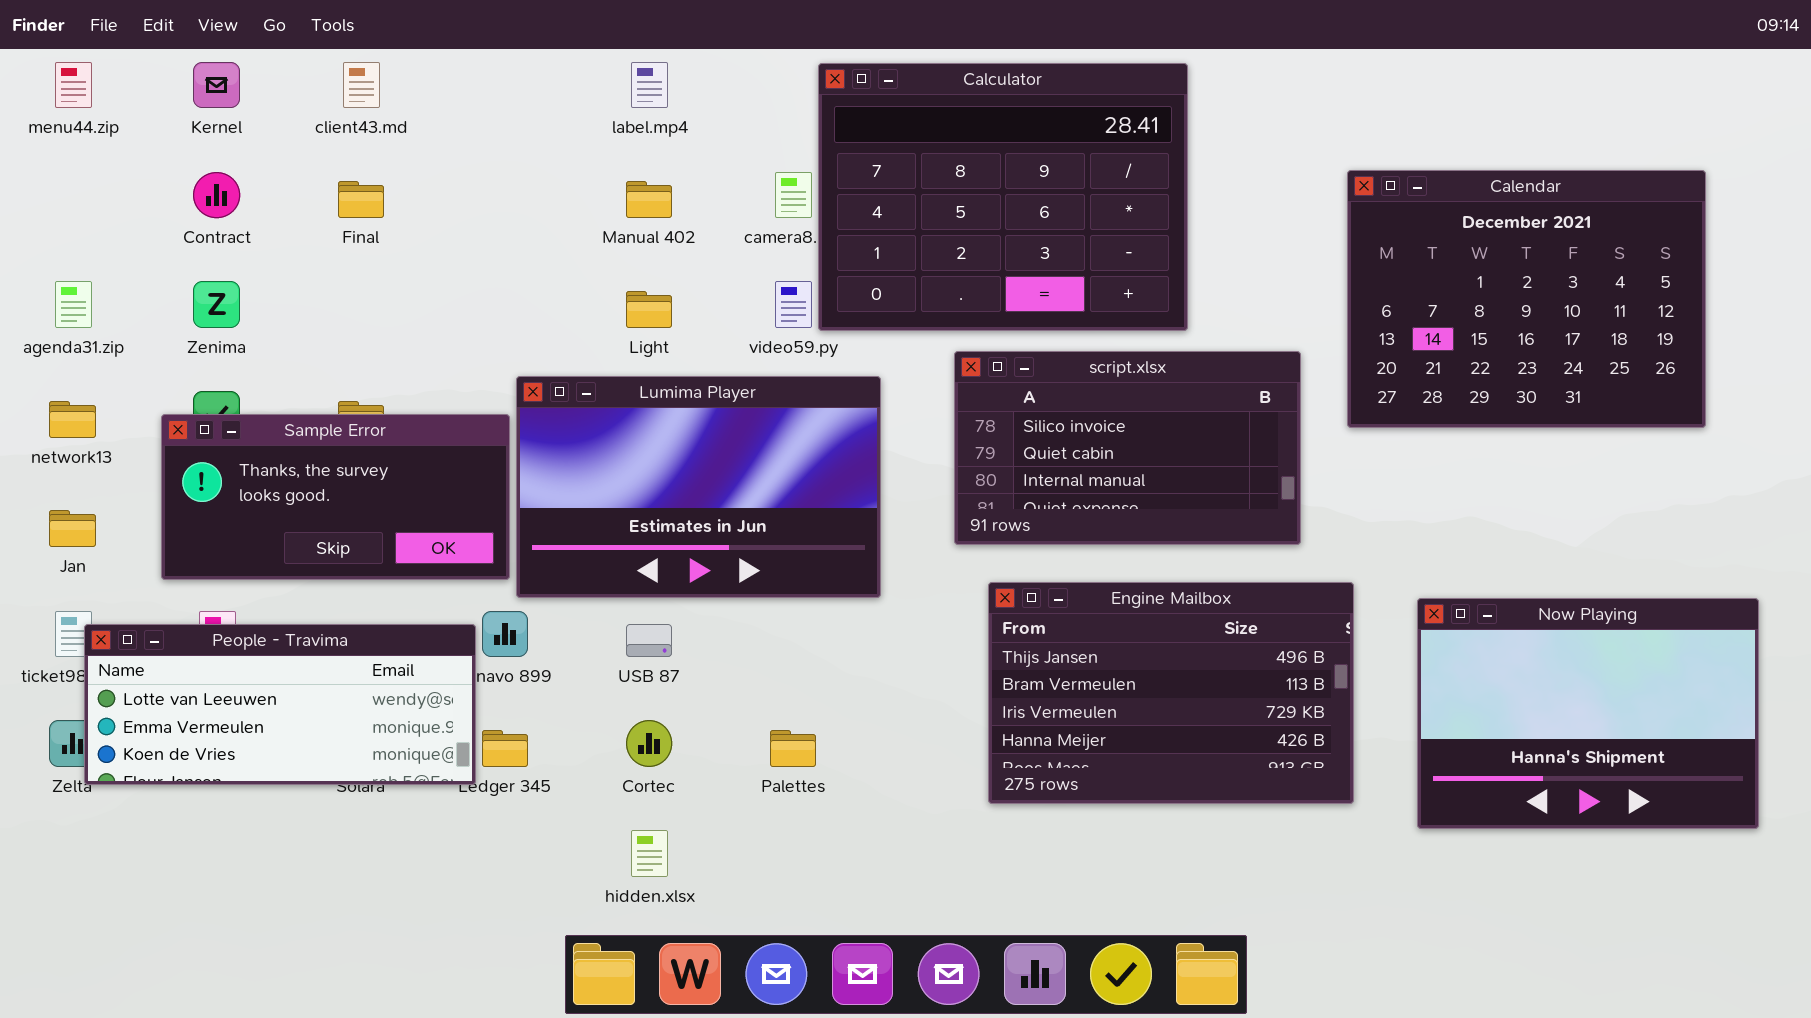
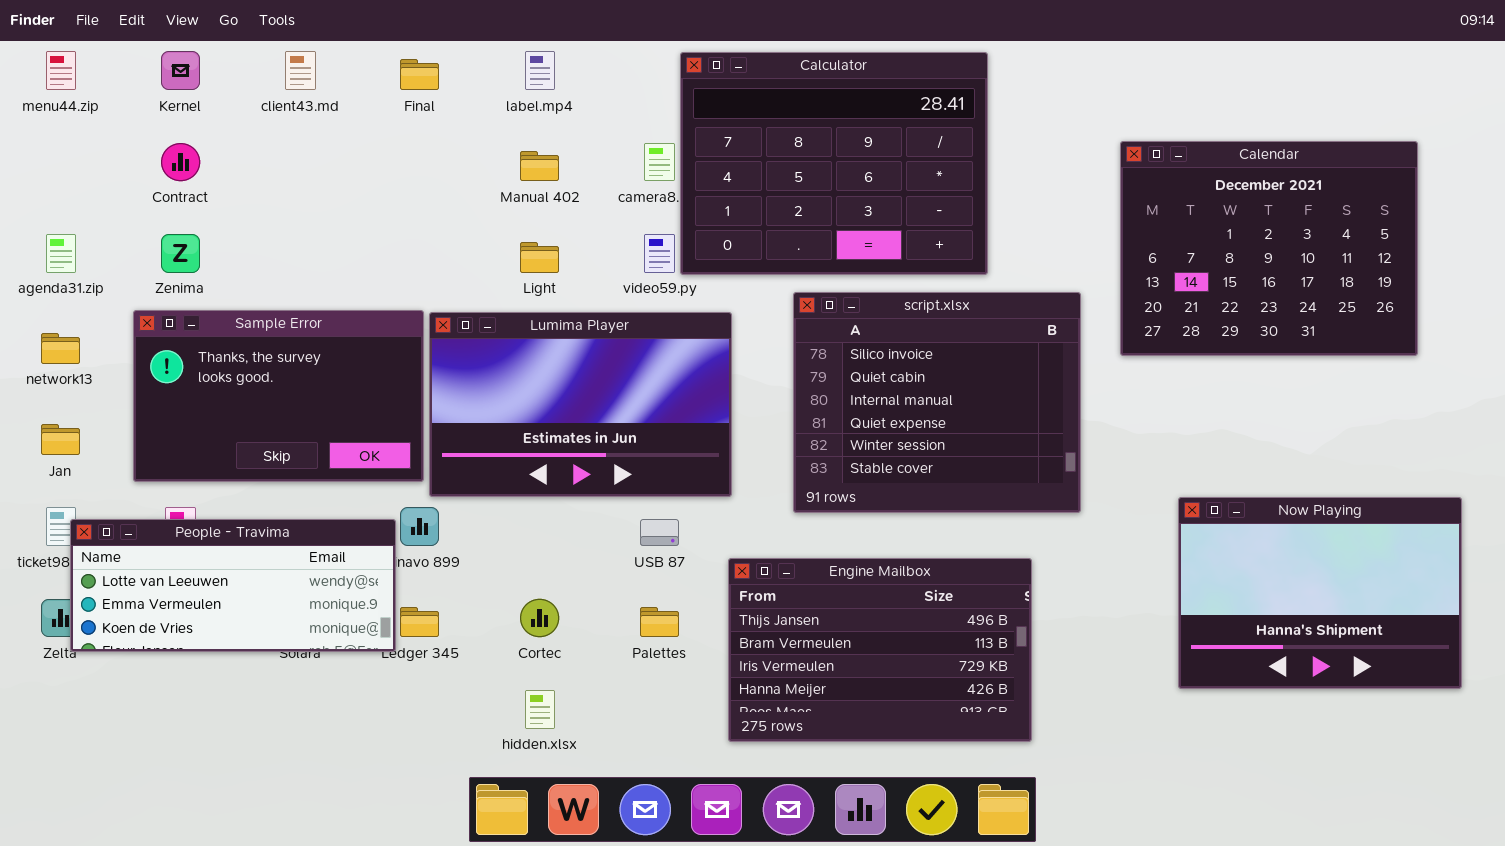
Final: [338,181,384,218] -> [400,59,439,90], moved
script.xlsx: [954,351,1301,545] -> [793,292,1081,513], resized
Sample Error: [161,414,510,580] -> [133,310,424,482], resized
Engine Mailbox: [988,582,1354,804] -> [728,558,1032,742], moved
USB 87: [626,624,672,657] -> [640,519,679,546], moved

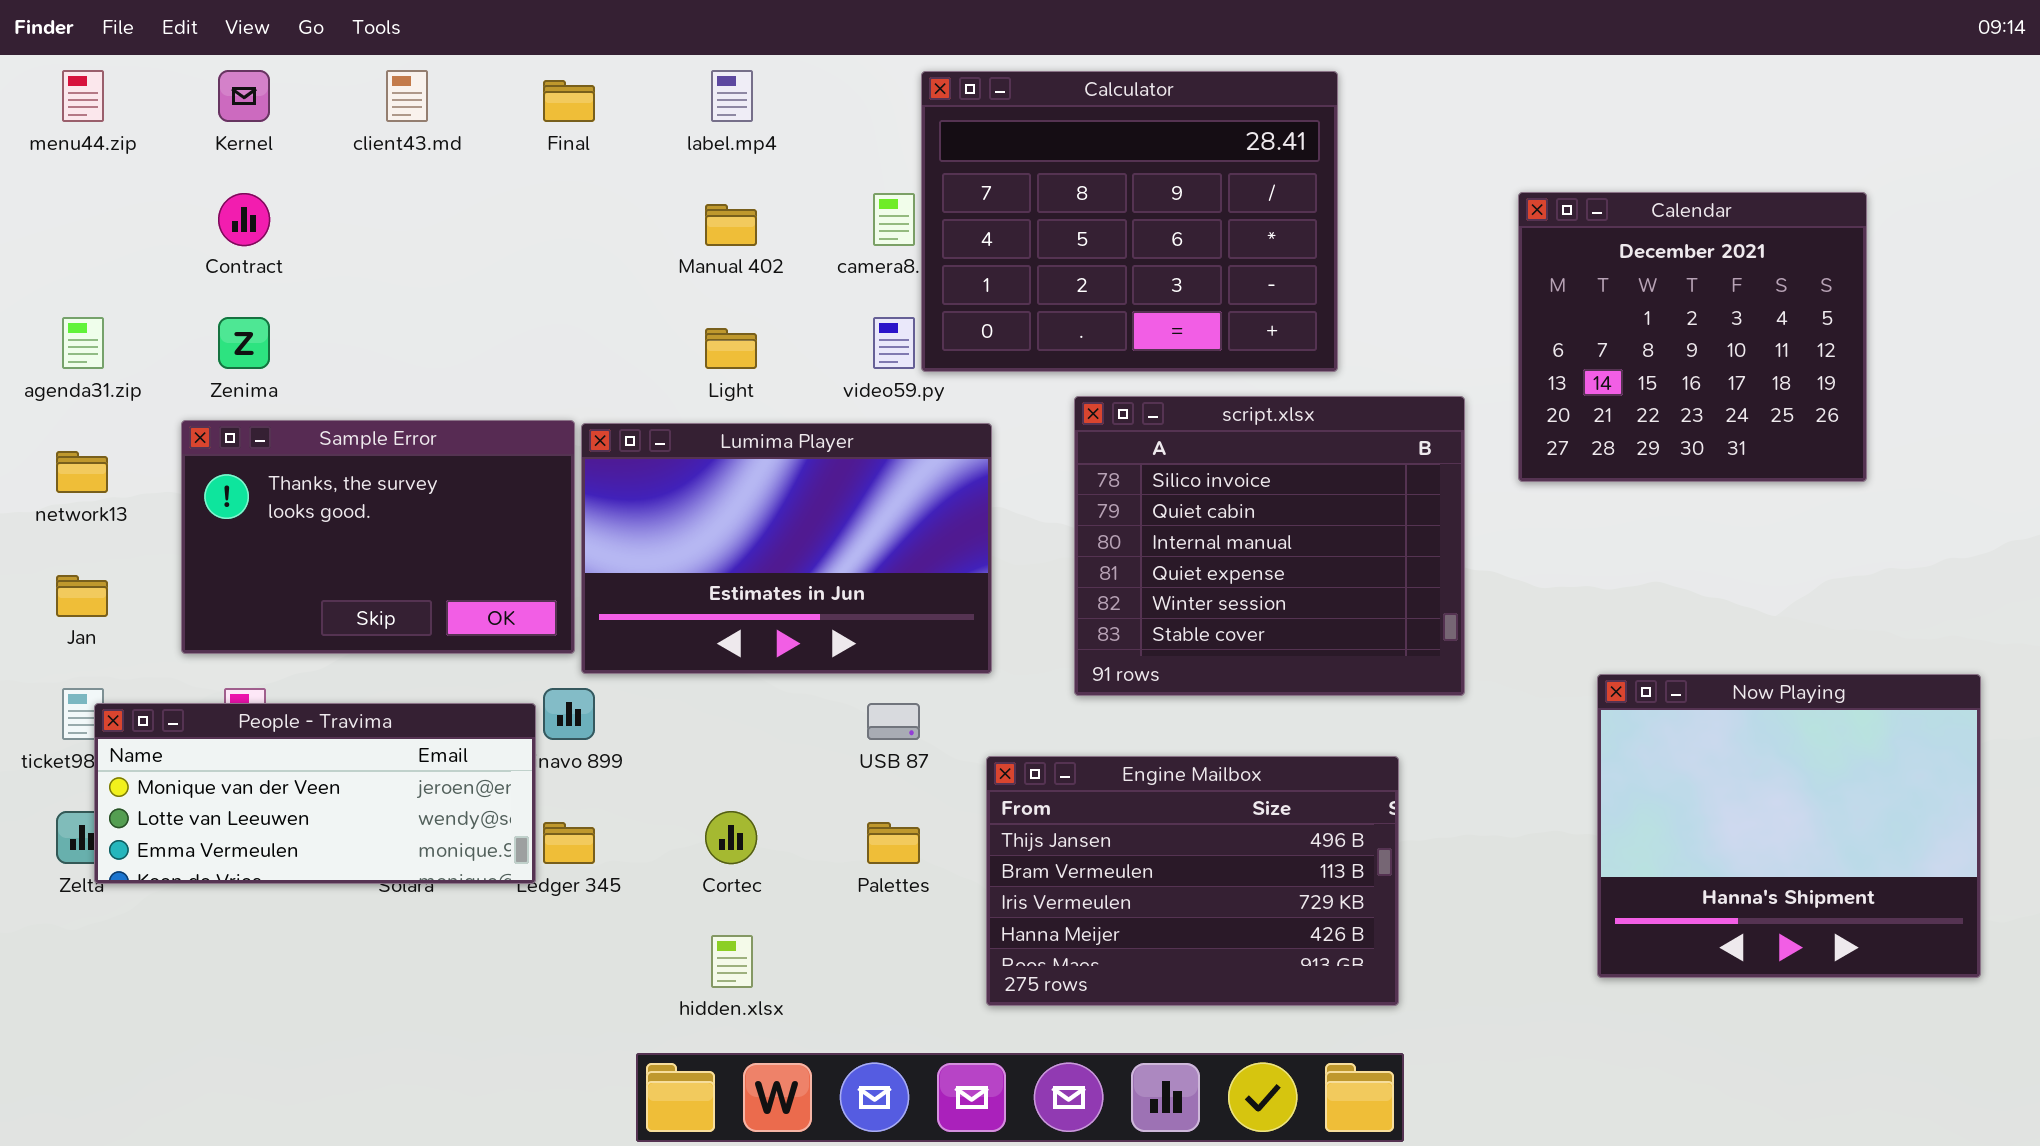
Calendar: [1120,141,1418,356] -> [1518,192,1867,482], resized
Now Playing: [1178,497,1462,689] -> [1597,674,1981,978], resized
People - Travima: [70,519,396,652] -> [94,703,536,884], scrolled up 1 row

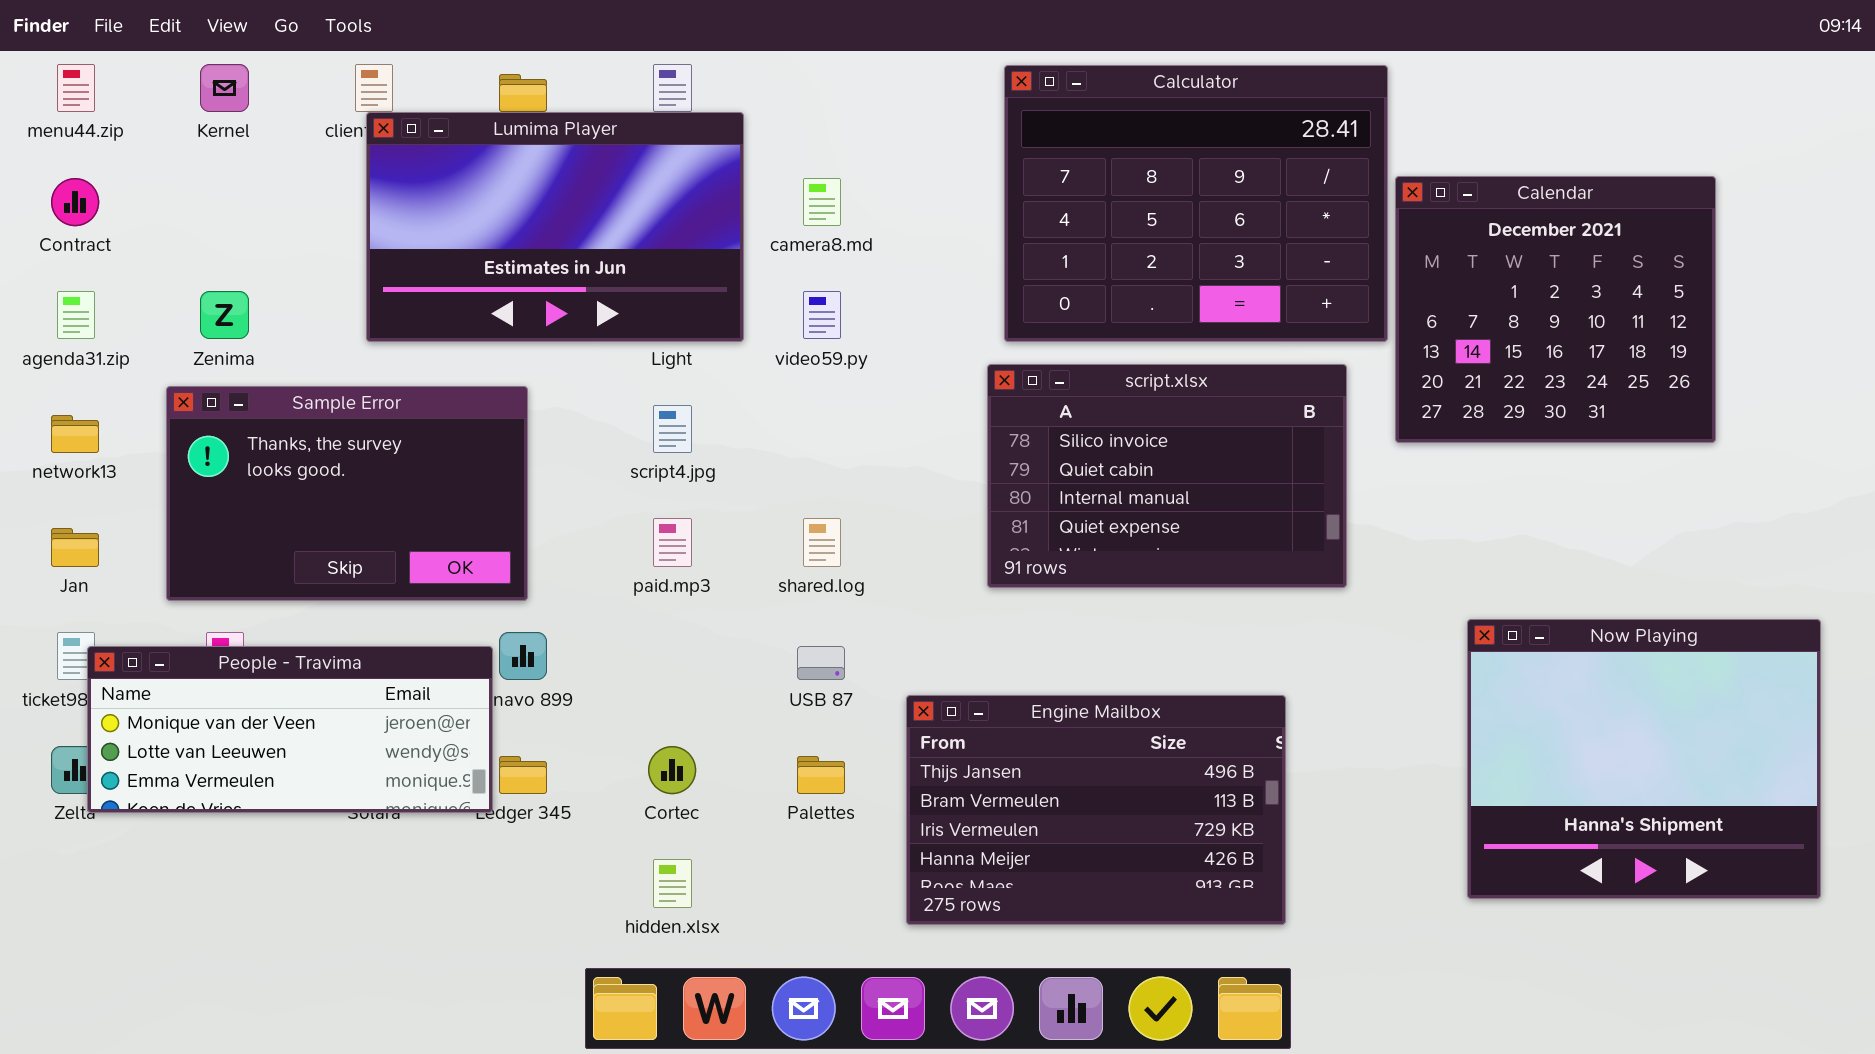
Calculator: [921,71,1338,372] -> [1004,65,1388,342], moved
Contract: [218,193,270,246] -> [51,178,99,226], moved
script.xlsx: [1074,396,1465,696] -> [987,364,1347,588], resized
Lumima Player: [581,423,992,674] -> [366,112,744,342], moved

